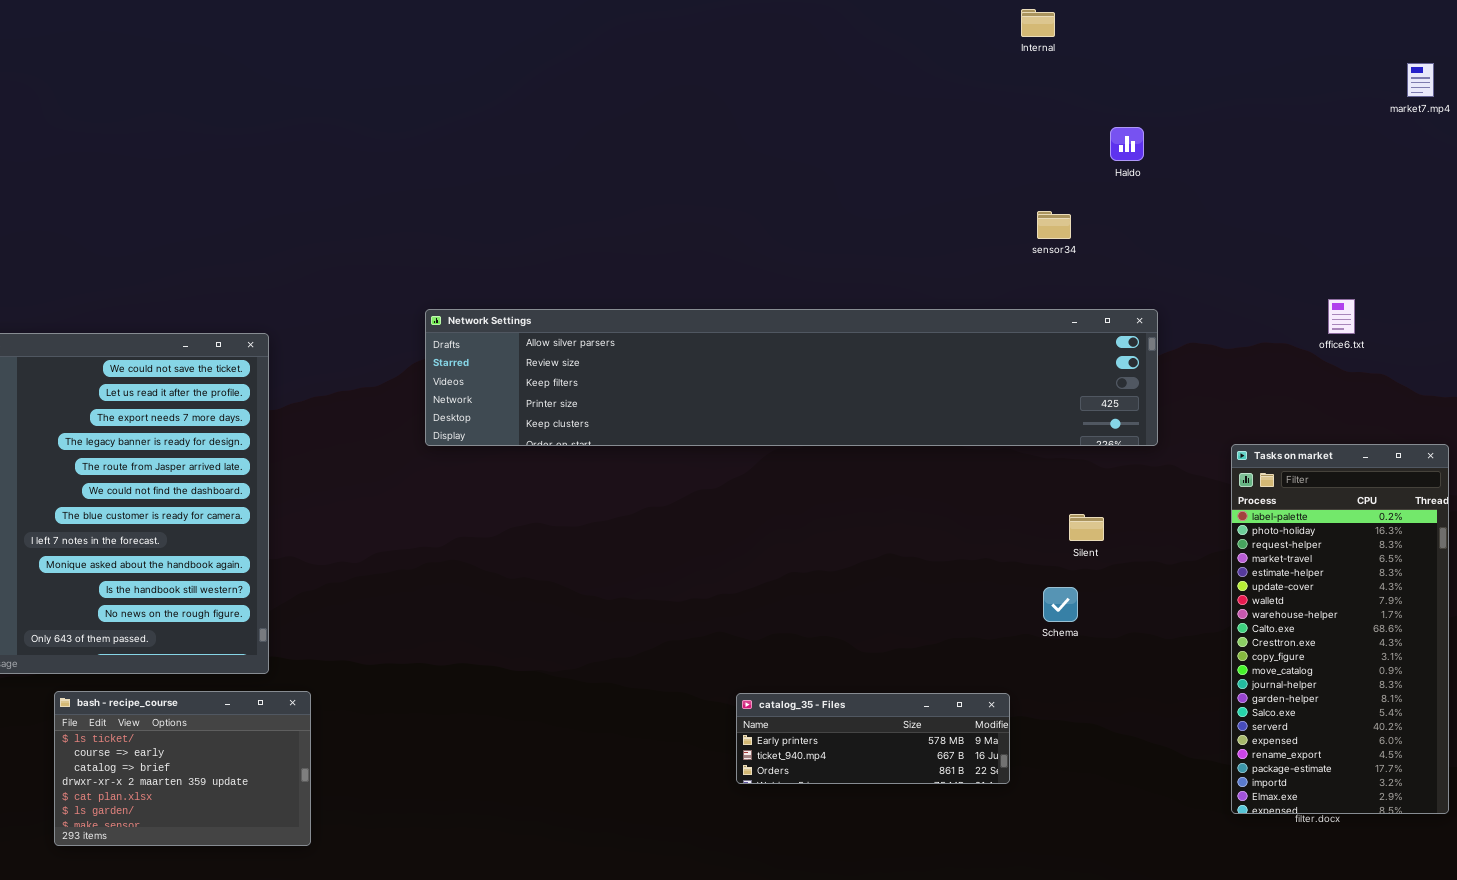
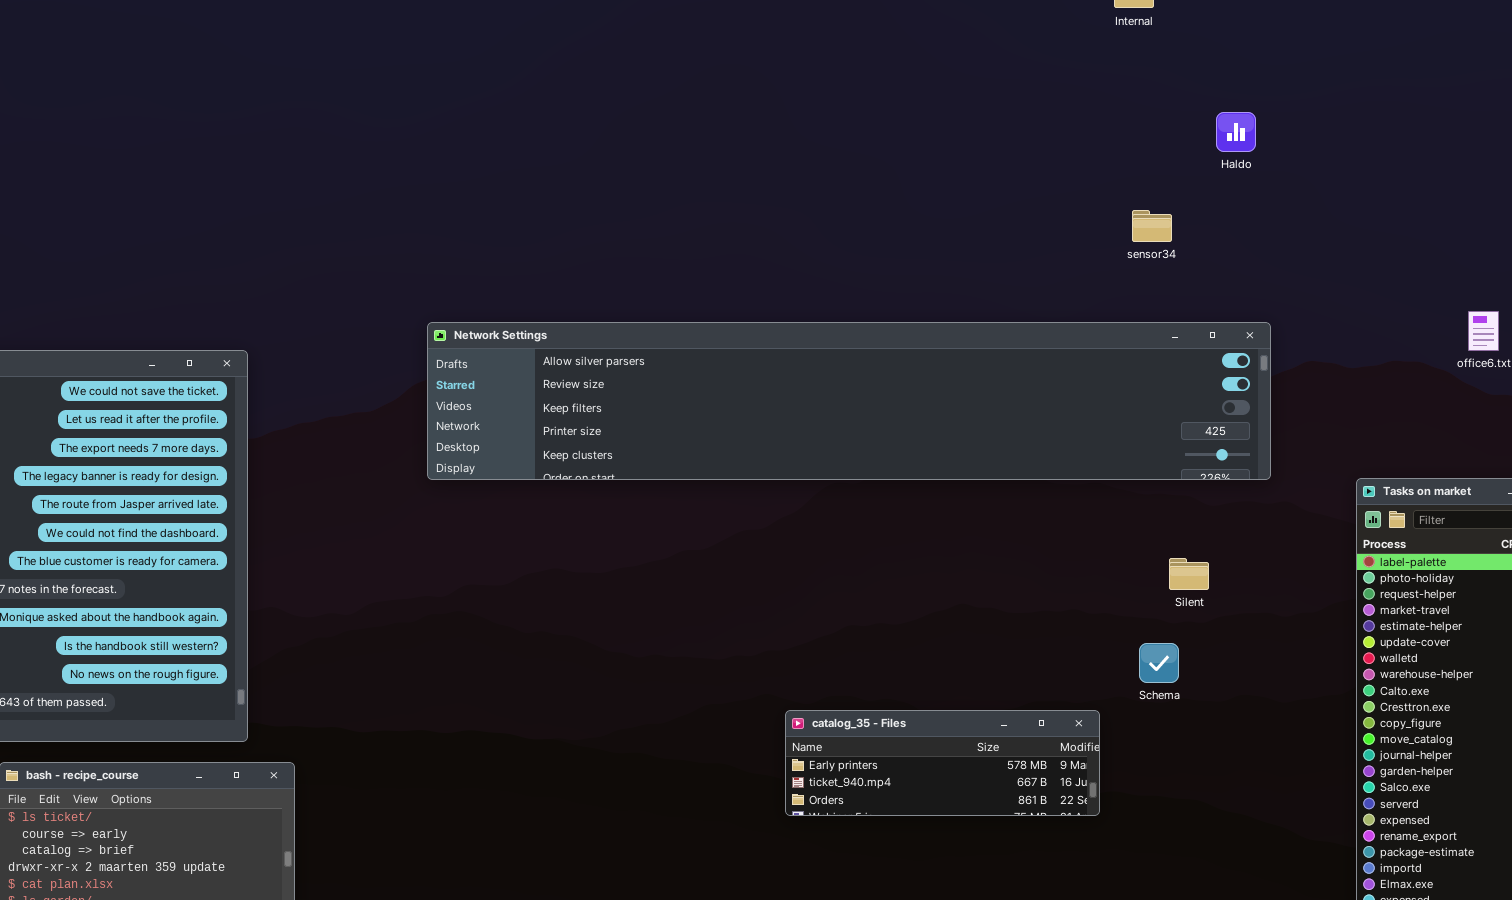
catalog_35 - Files: [736,693,1010,784] -> [785,710,1100,816], moved

